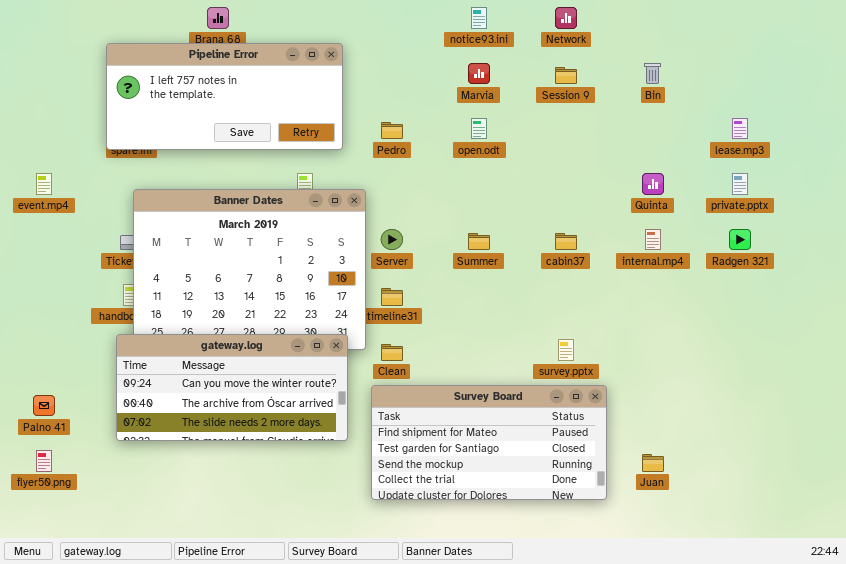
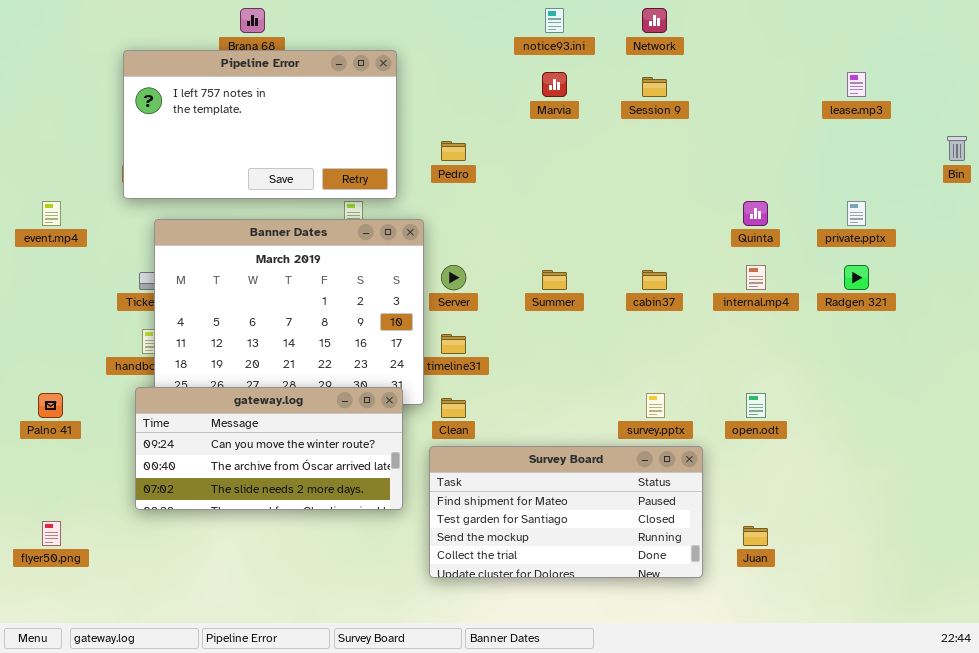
Pipeline Error: [106,43,343,150] -> [123,50,397,199], resized
Bin: [644,63,661,84] -> [947,136,967,161], moved
open.odt: [471,118,487,139] -> [746,393,766,418], moved
lease.mp3: [732,118,748,139] -> [847,72,866,97], moved
Palno 41: [33,395,55,416] -> [38,393,63,418], moved

